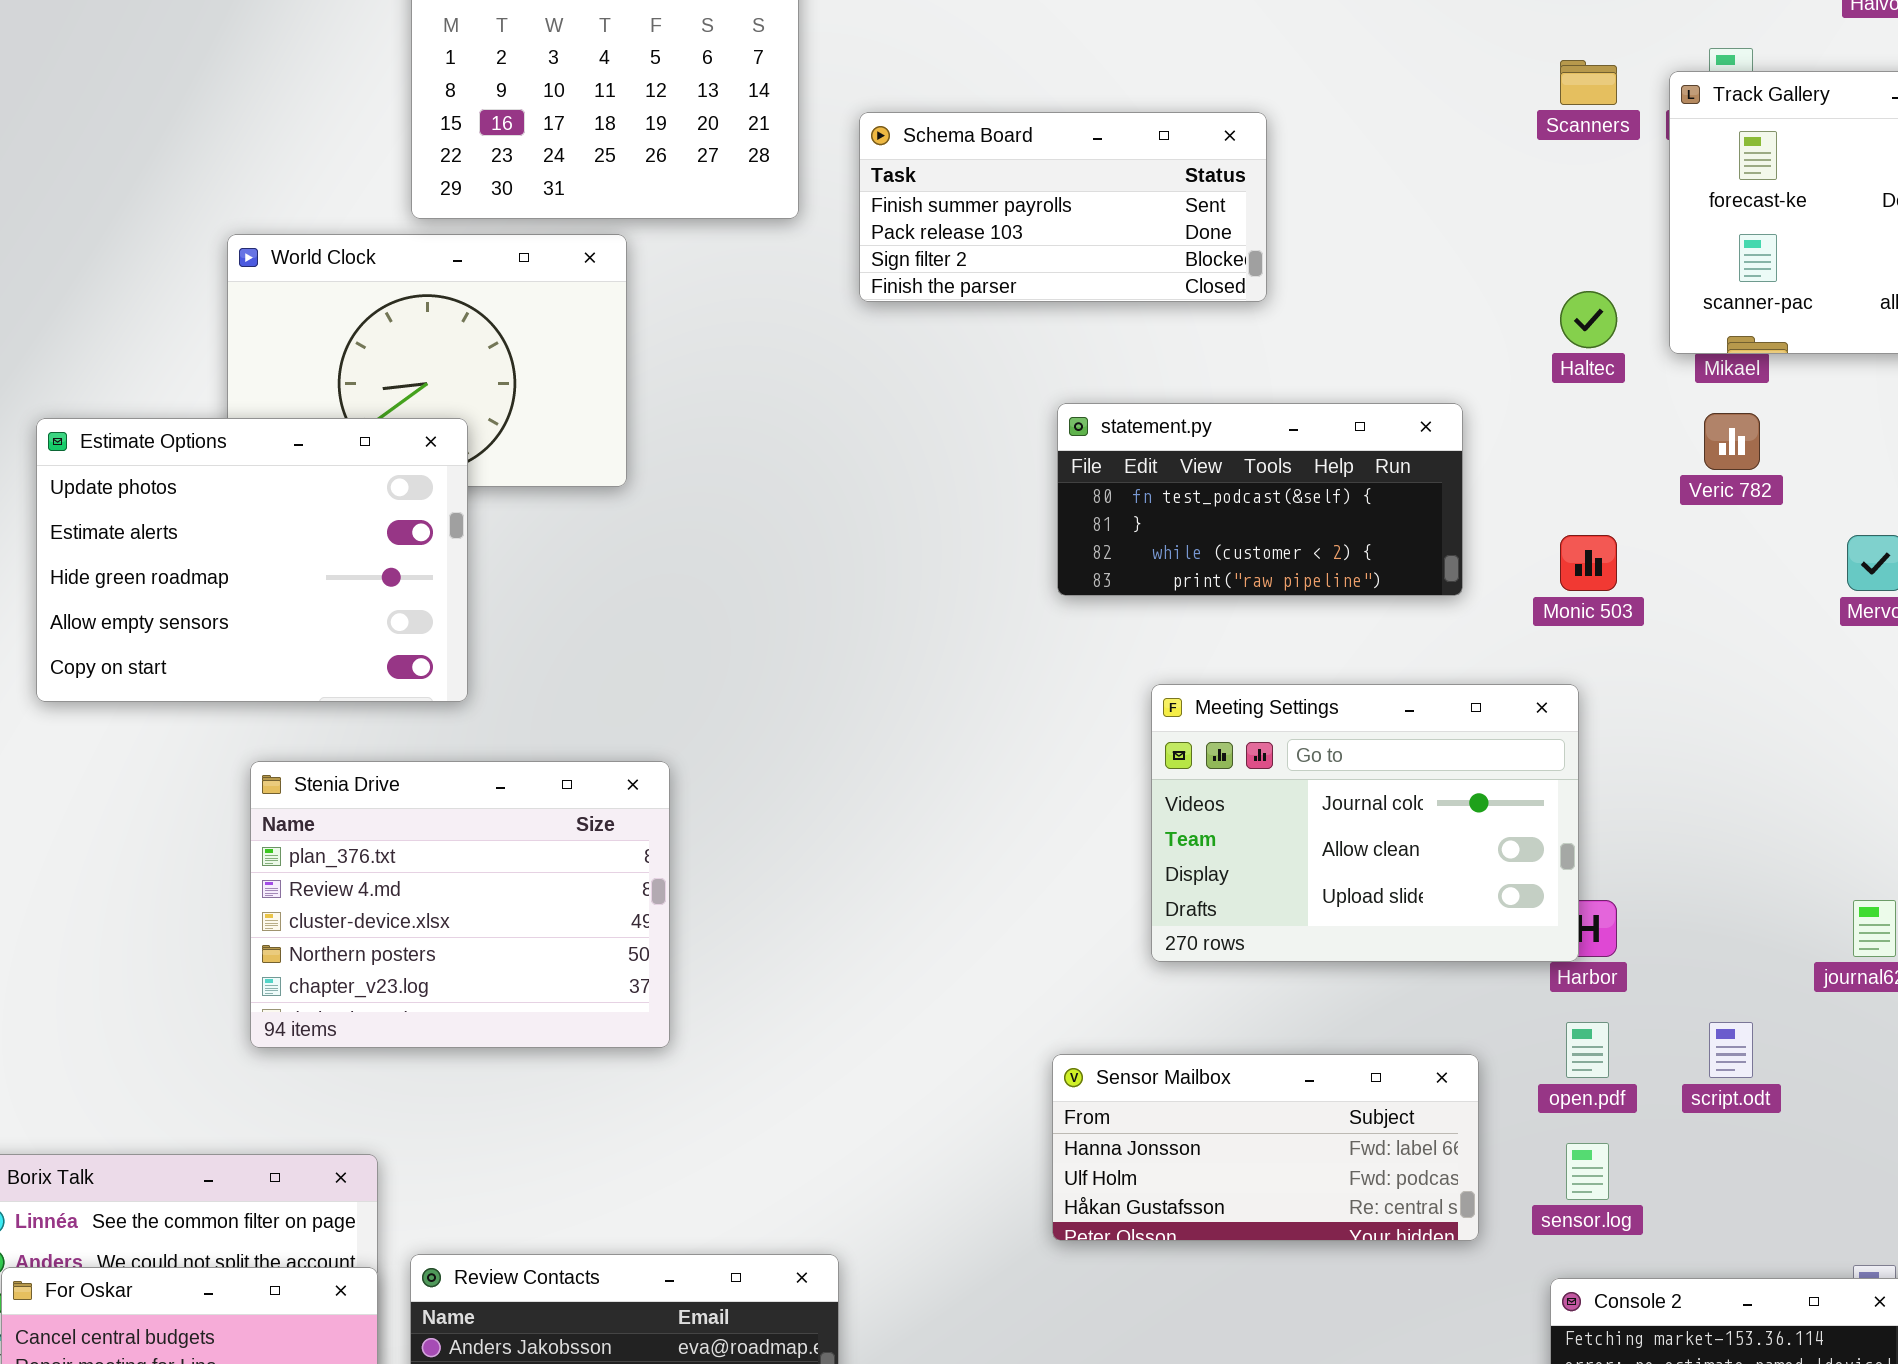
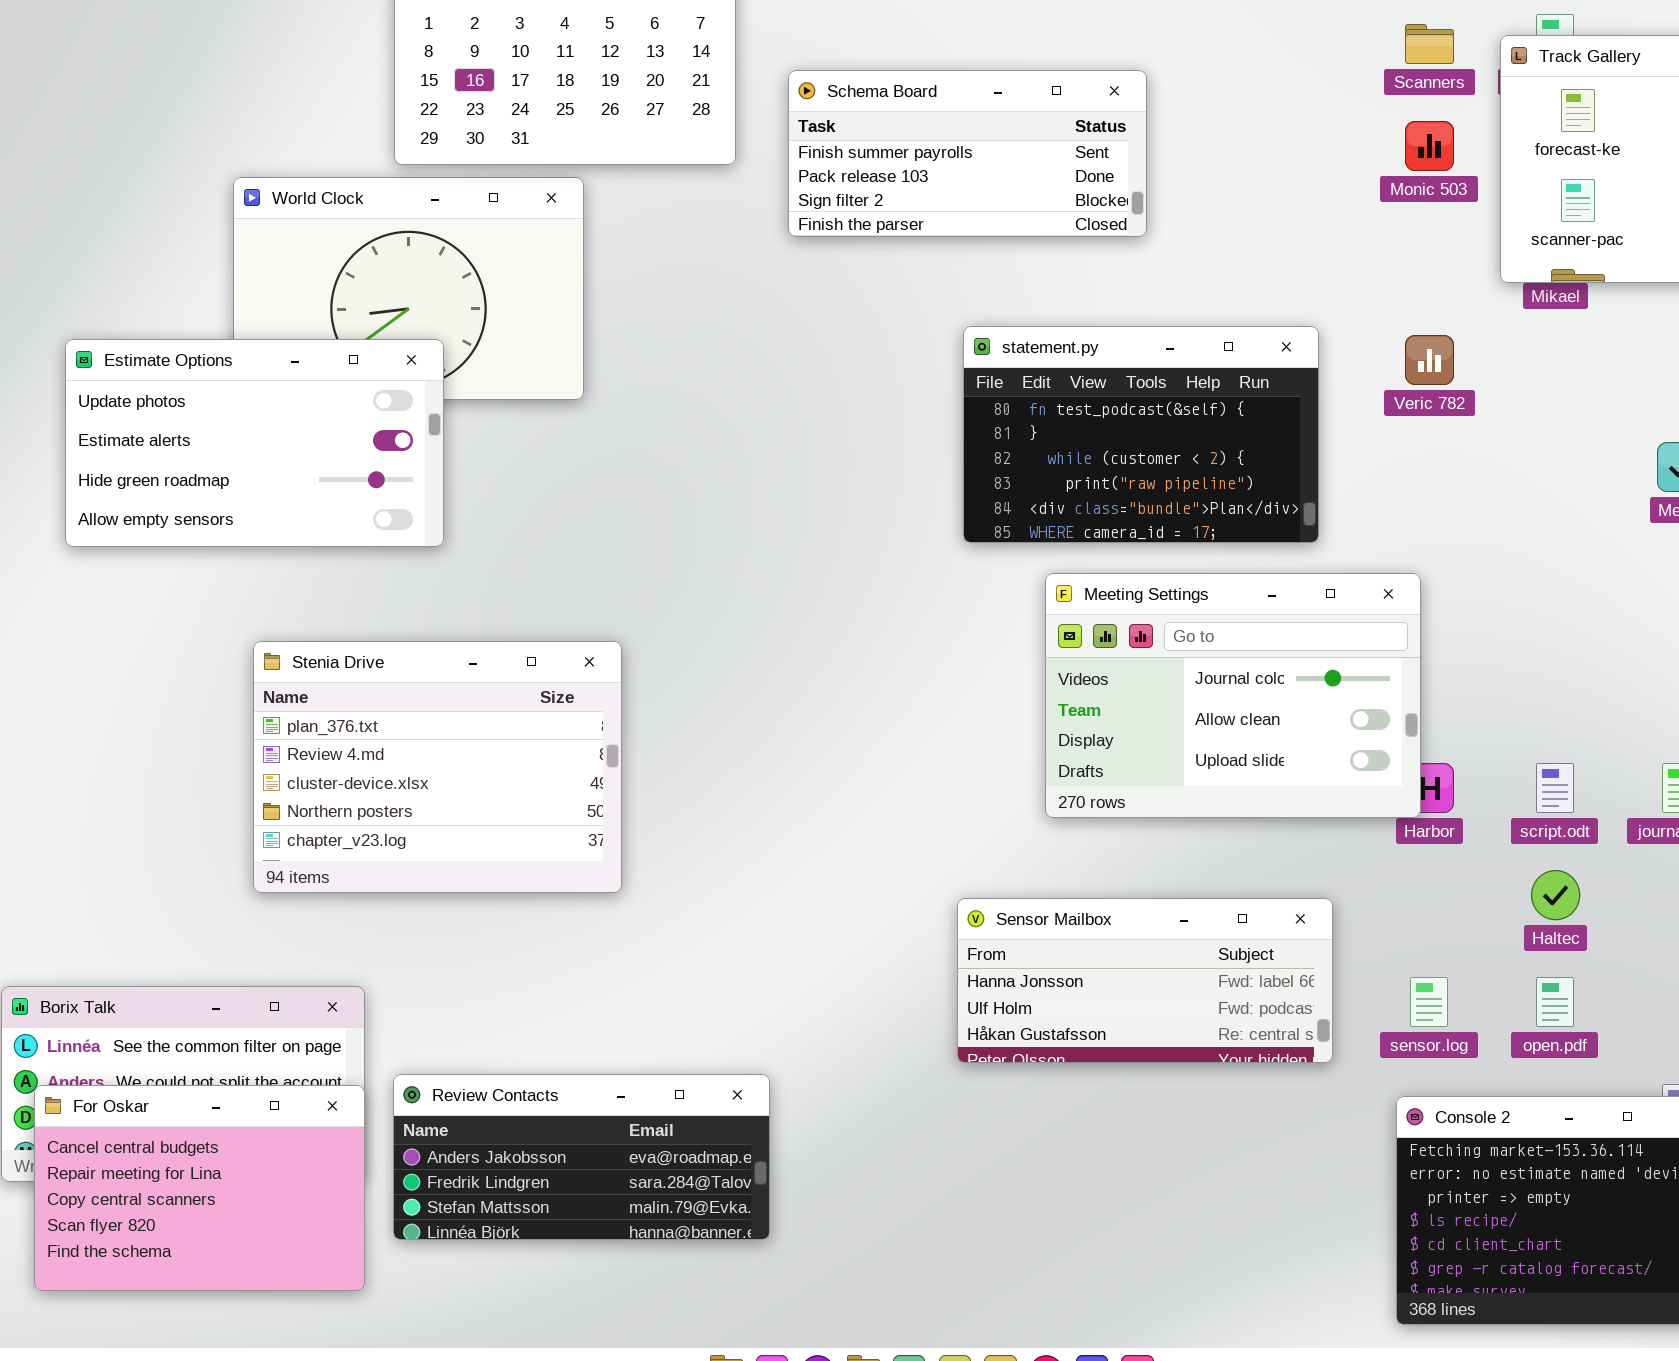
Haltec: [1560,291,1617,348] -> [1531,870,1580,920], moved
statement.py: [1057,403,1463,596] -> [963,326,1319,543], resized
Veric 782: [1704,413,1760,470] -> [1405,335,1454,385], moved
Estimate Options: [36,418,468,702] -> [65,339,444,547], resized
Monic 503: [1560,535,1617,591] -> [1405,121,1454,171], moved
open.pdf: [1566,1022,1609,1078] -> [1536,977,1574,1027], moved
script.odt: [1709,1022,1753,1078] -> [1536,763,1574,813], moved

